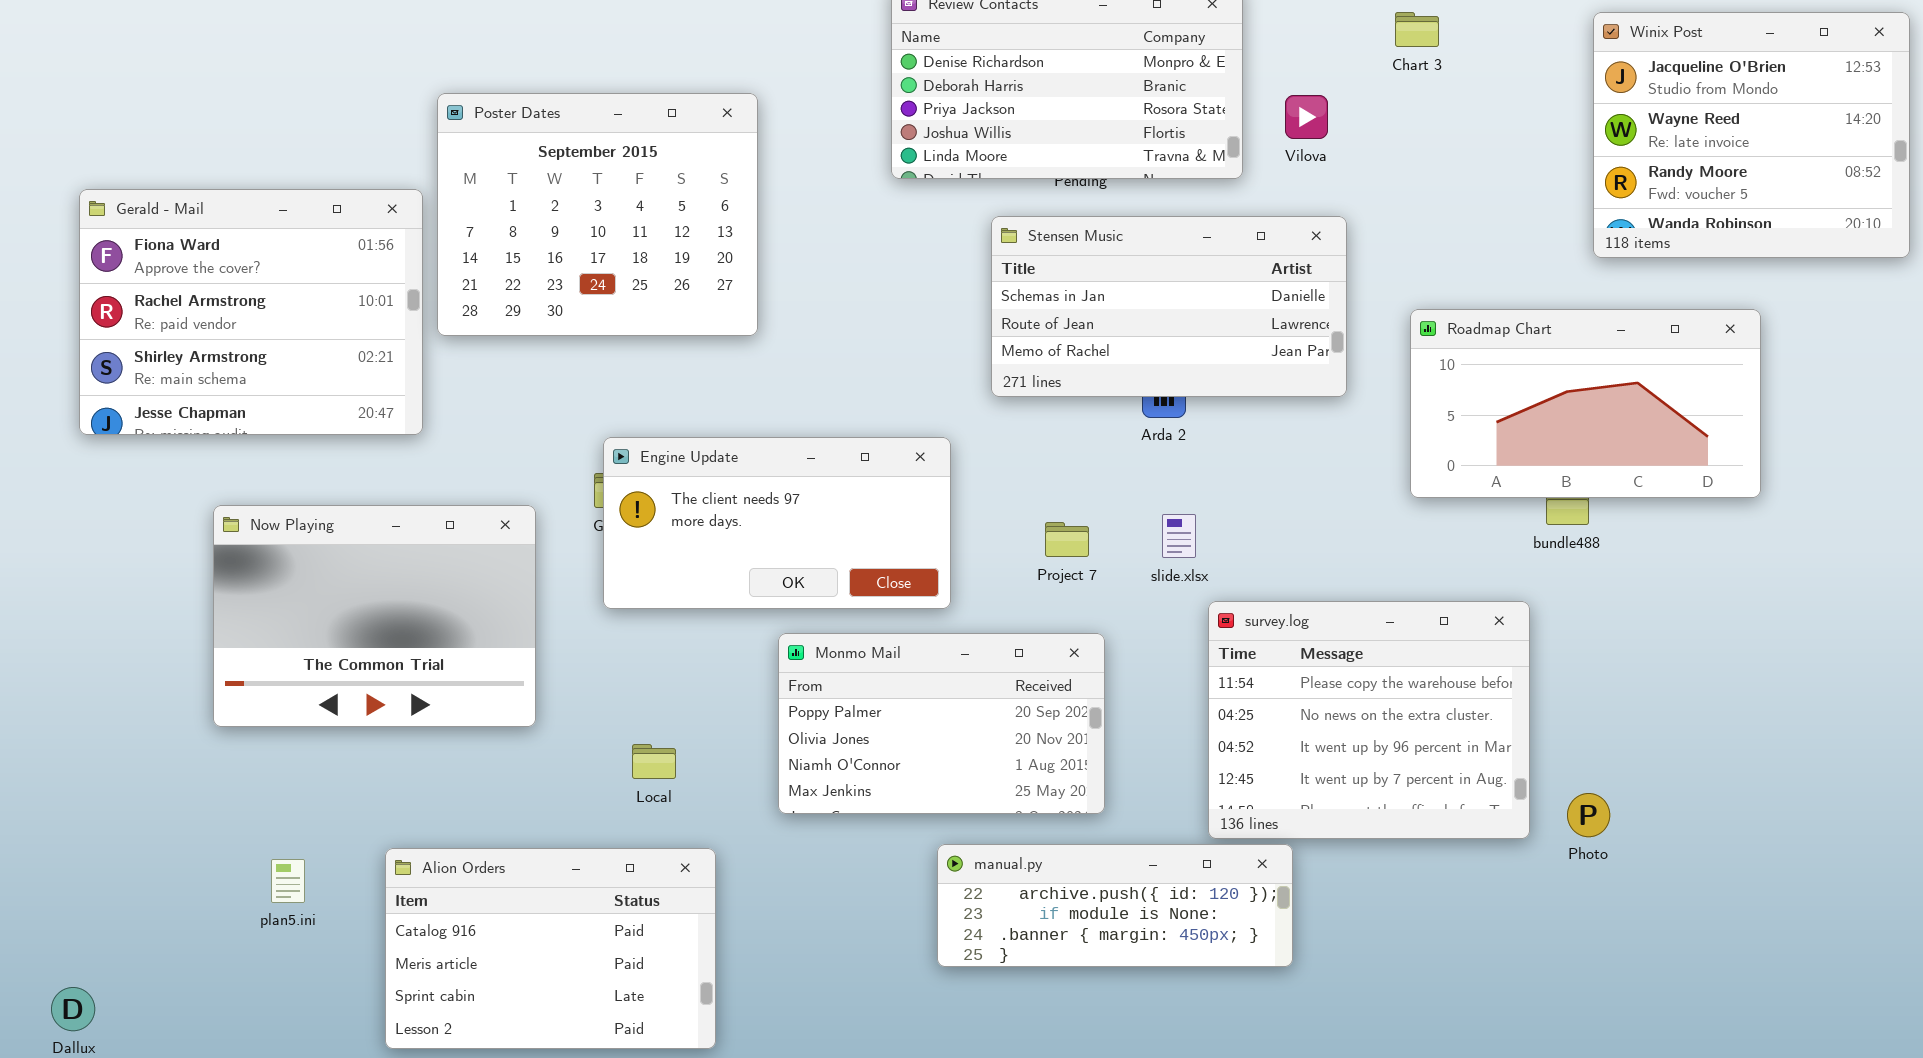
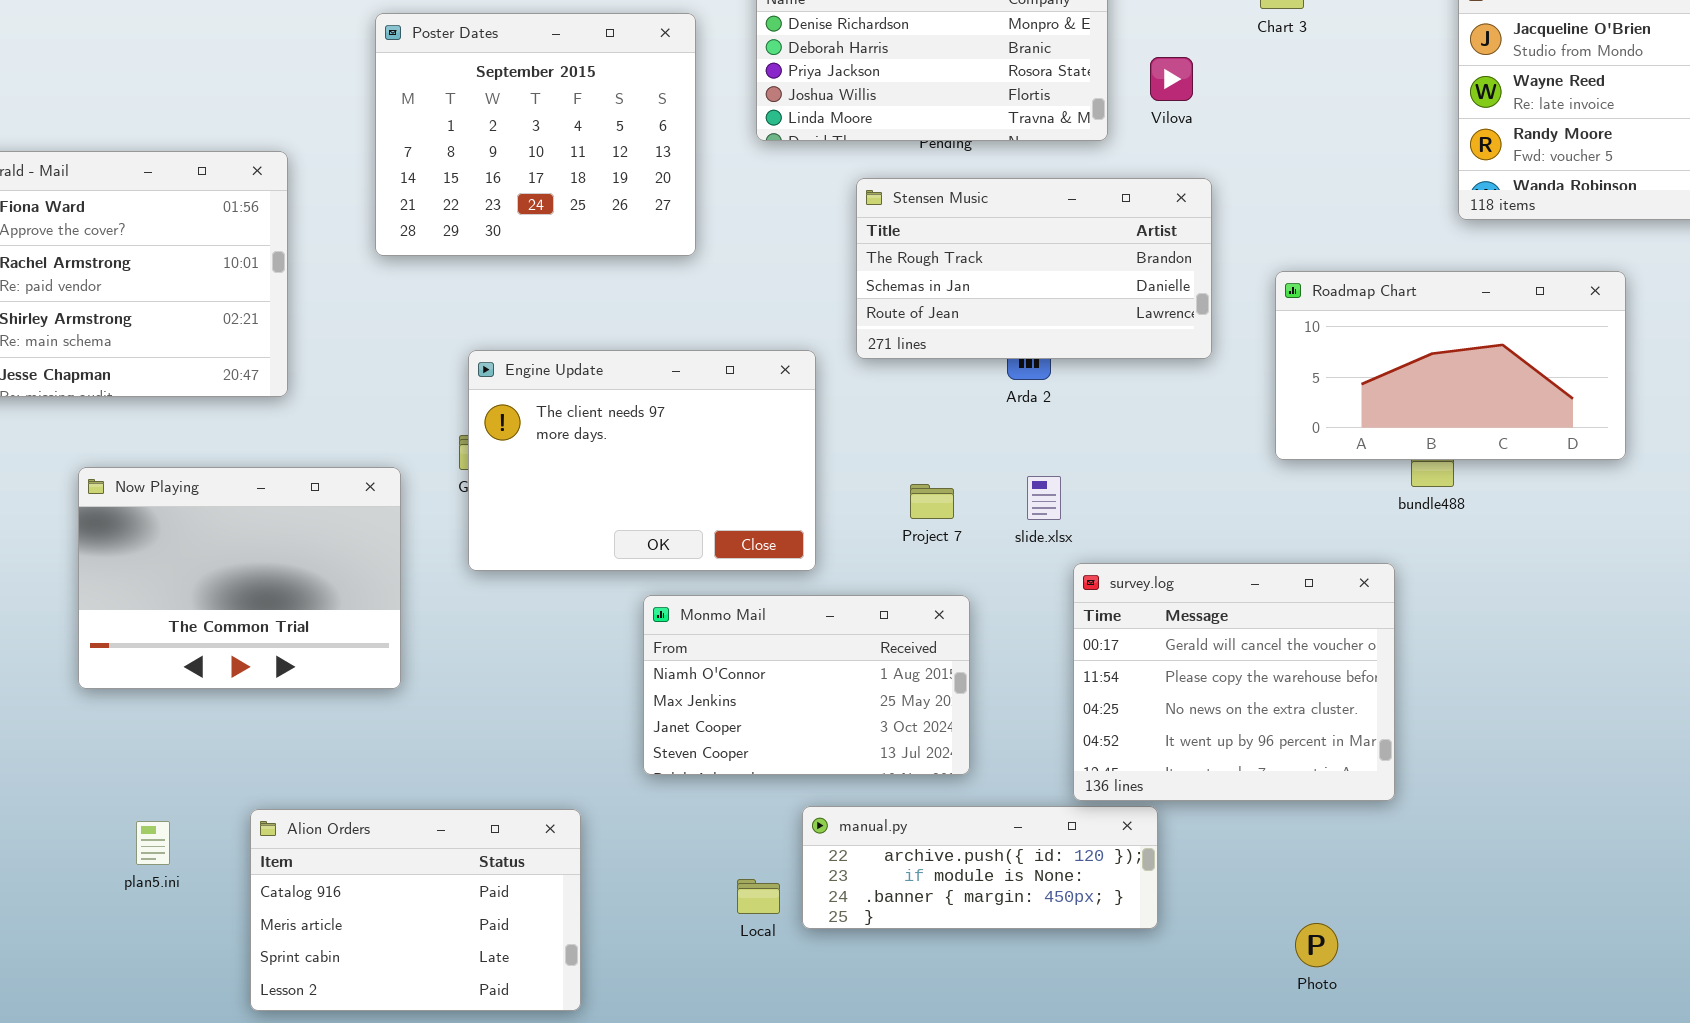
Poster Dates: [437,93,758,336] -> [375,13,696,256], moved
Stensen Music: [991,216,1347,397] -> [856,178,1212,359], scrolled up 1 row
Engine Update: [603,437,951,609] -> [468,350,816,571], resized
survey.log: [1208,601,1530,839] -> [1073,563,1395,801], scrolled up 1 row
Monmo Mail: [778,633,1105,814] -> [643,595,970,775], scrolled down 2 rows
Local: [632,744,676,779] -> [737,879,780,914], moved
Photo: [1567,793,1610,837] -> [1295,923,1338,967], moved

